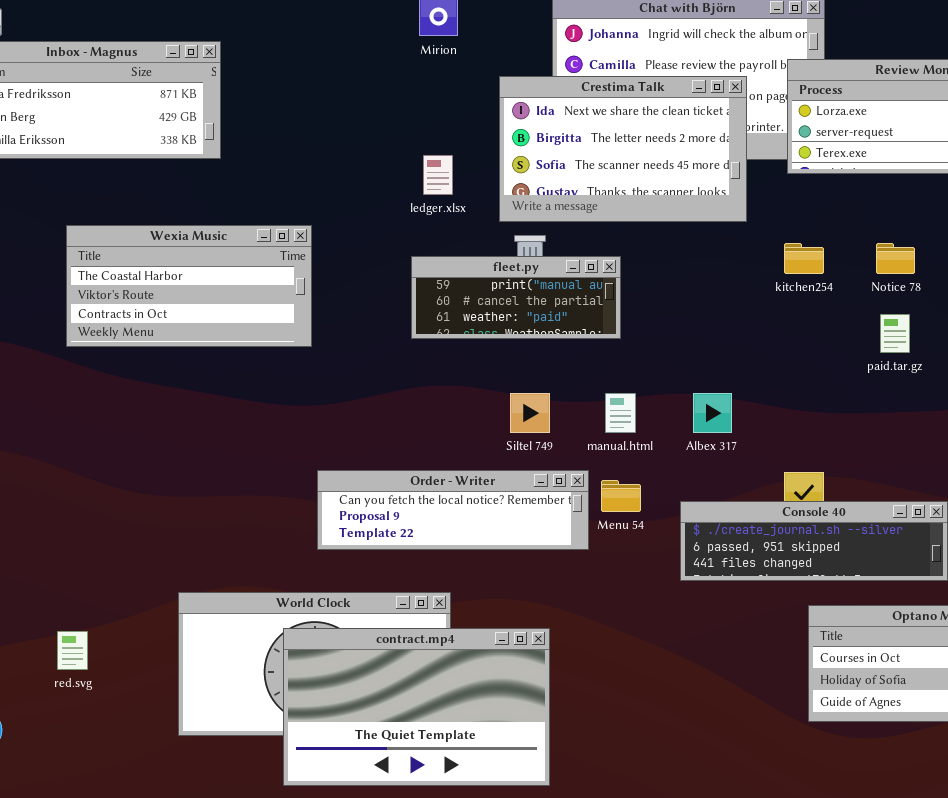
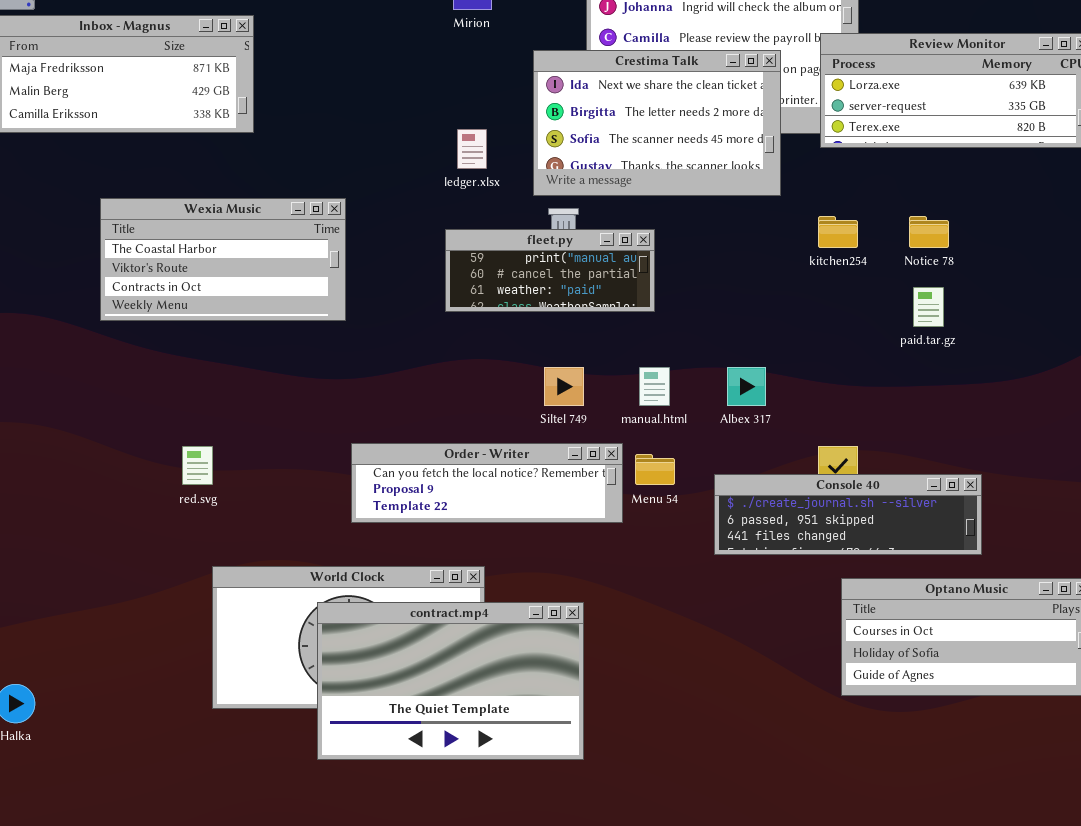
red.svg: [57,631,88,670] -> [182,446,213,485], moved

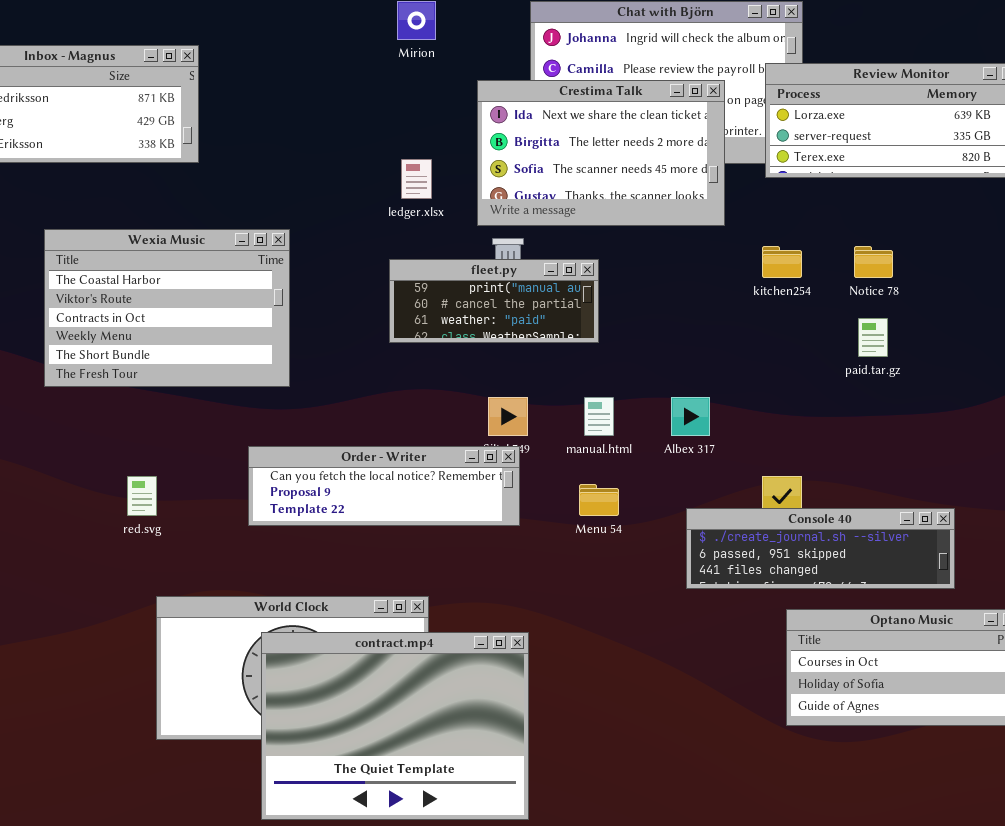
Wexia Music: [100,198,346,321] -> [44,229,290,387], resized
Order - Writer: [351,443,623,523] -> [248,446,520,526], moved
Console 40: [714,474,982,555] -> [686,508,955,589], moved
contract.mp4: [317,602,584,760] -> [261,632,529,820], resized

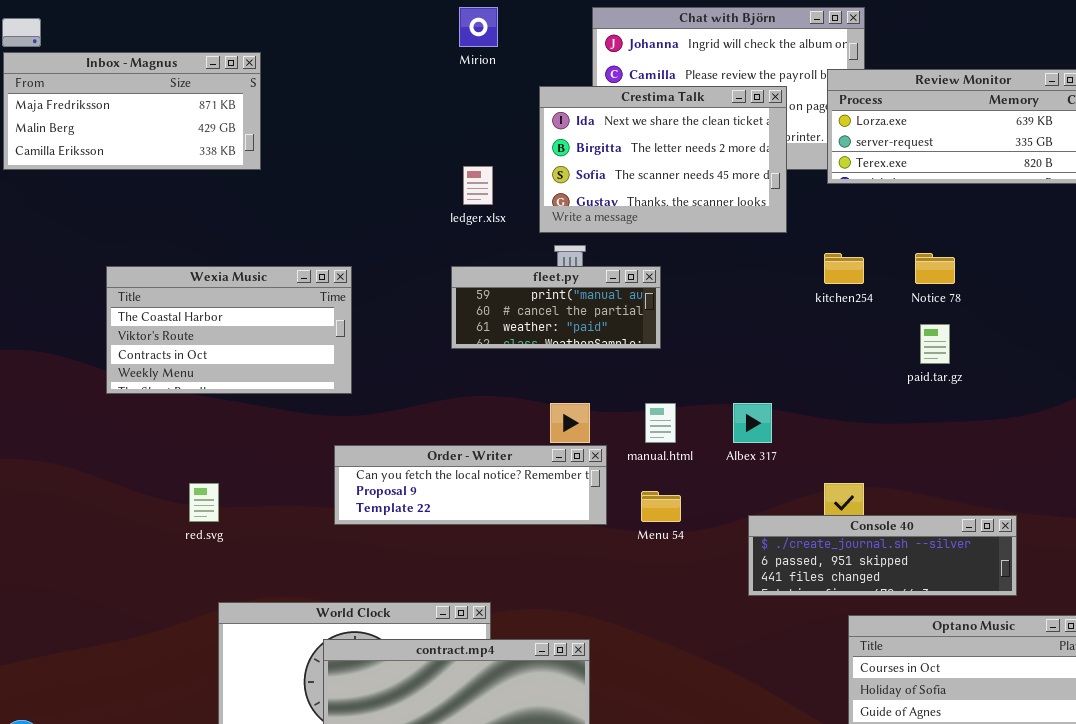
Wexia Music: [44,229,290,387] -> [106,266,352,394], resized
Order - Writer: [248,446,520,526] -> [334,445,607,525], moved

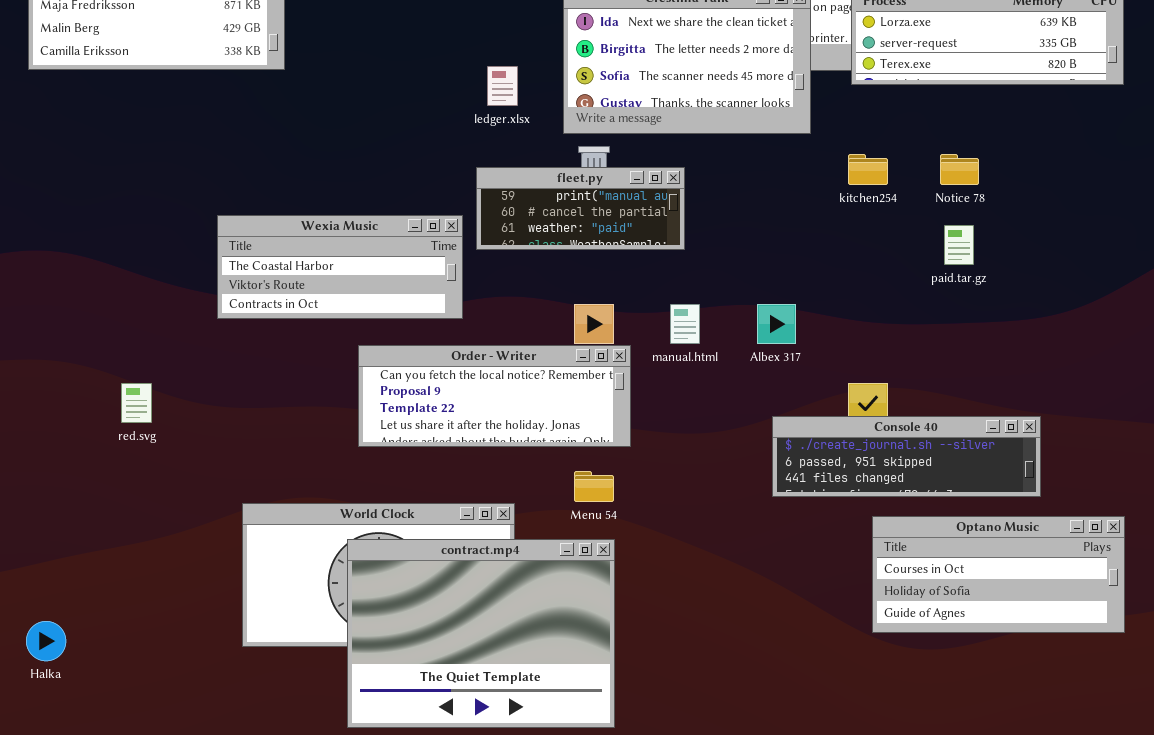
Wexia Music: [106,266,352,394] -> [217,215,463,319], moved, resized
Order - Writer: [334,445,607,525] -> [358,345,631,447], resized
red.svg: [189,483,219,522] -> [121,383,152,423], moved
Menu 54: [641,491,681,522] -> [574,471,614,502], moved

